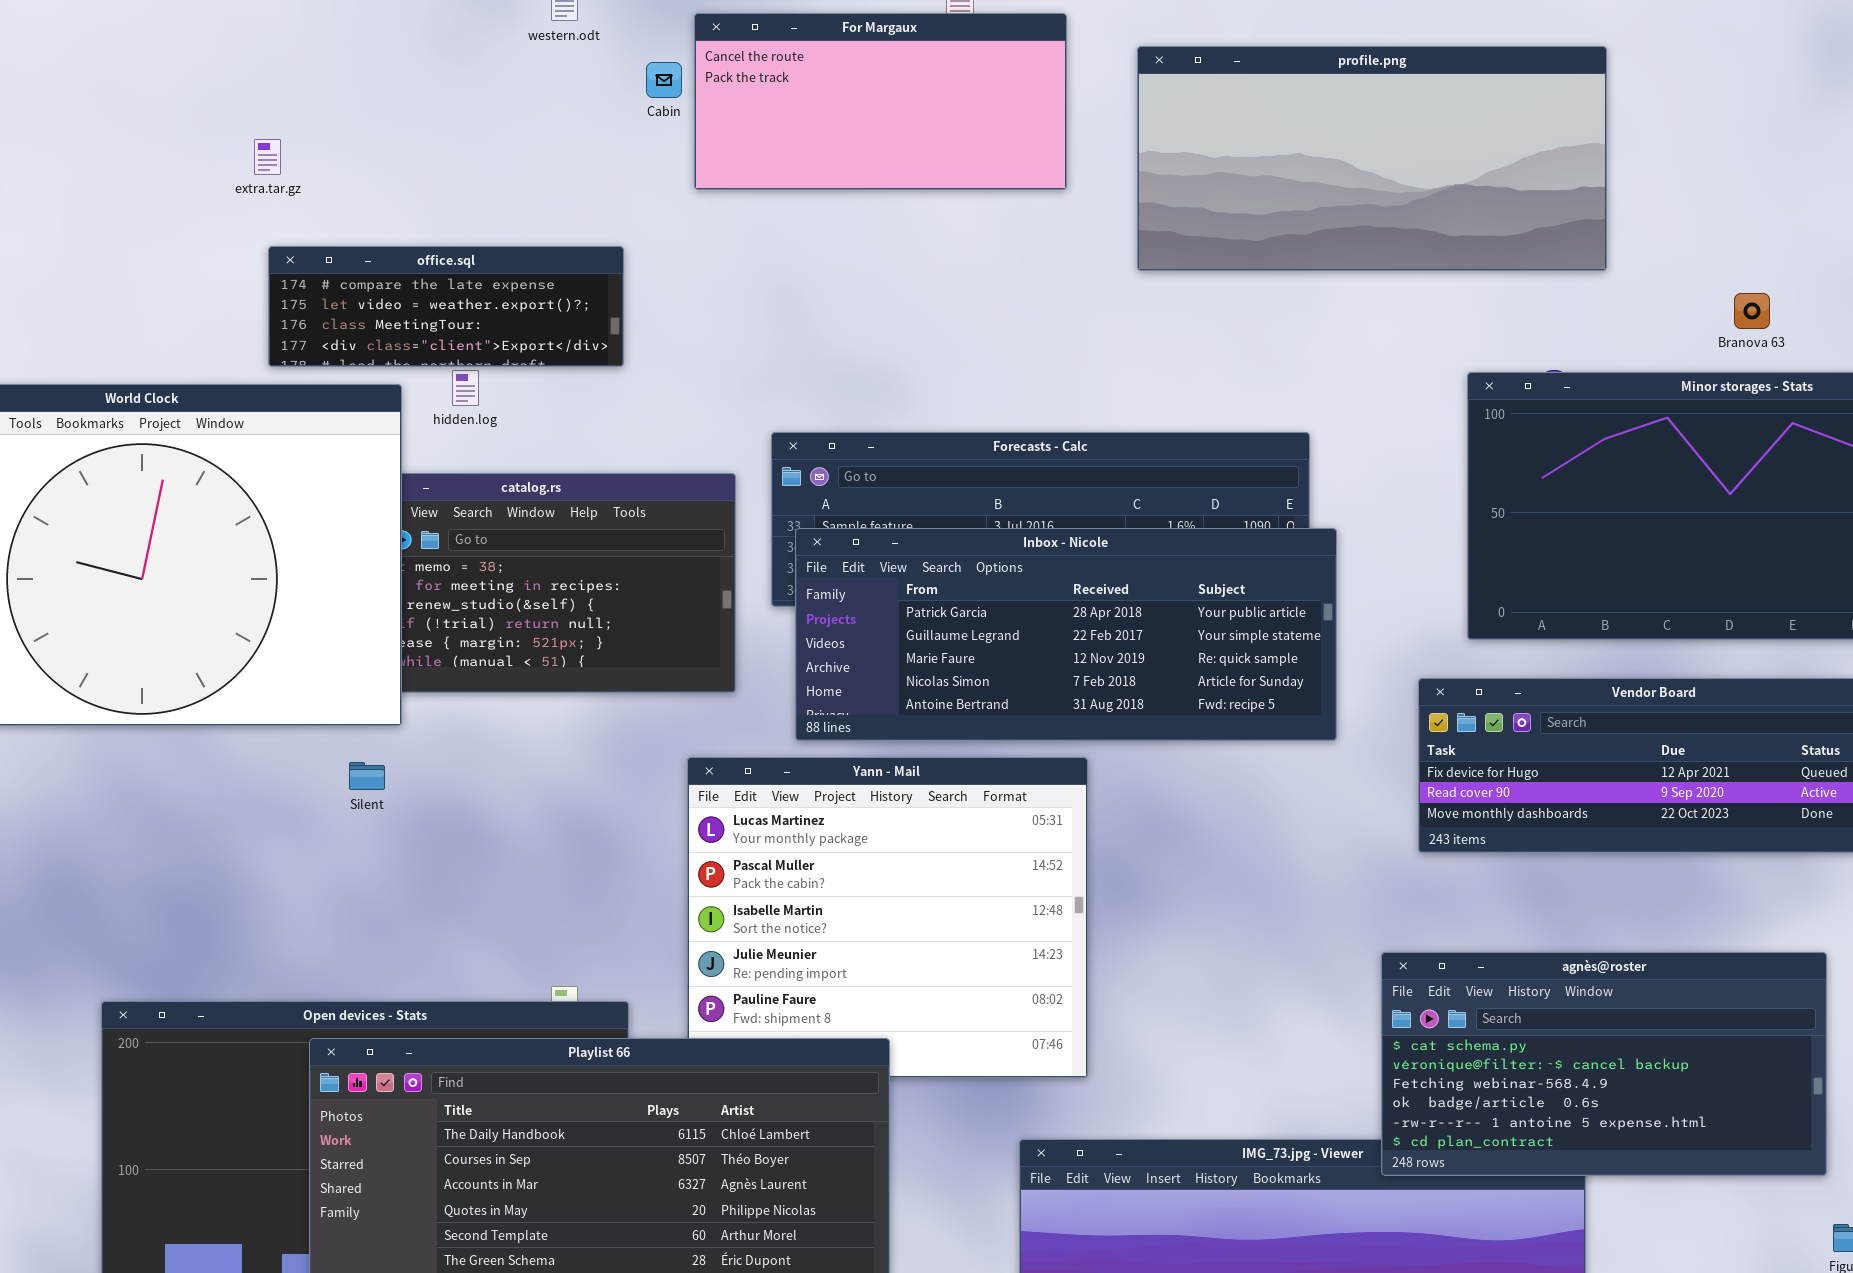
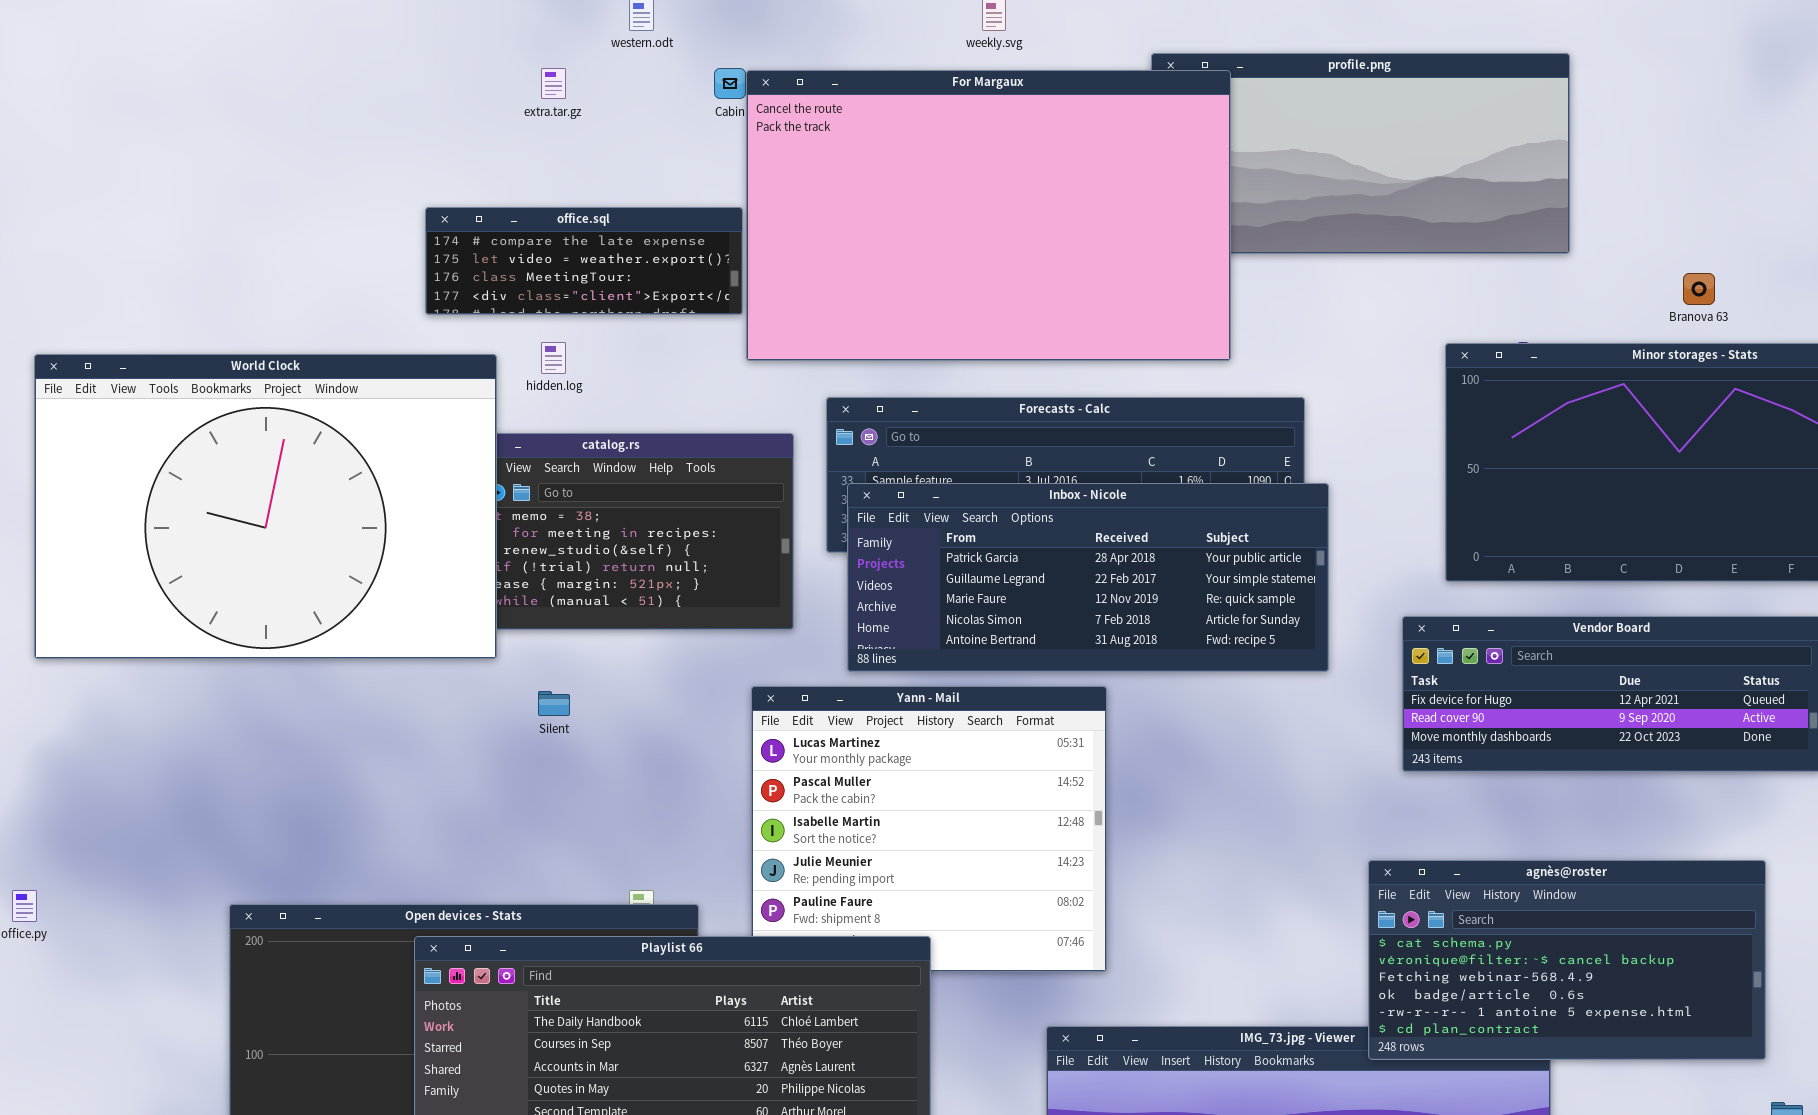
For Margaux: [694,13,1067,190] -> [746,70,1231,361], moved, resized
extra.tar.gz: [254,139,281,175] -> [541,68,566,99], moved
office.sql: [268,246,624,367] -> [425,207,743,315], moved
Silent: [349,762,385,790] -> [538,691,570,716], moved

